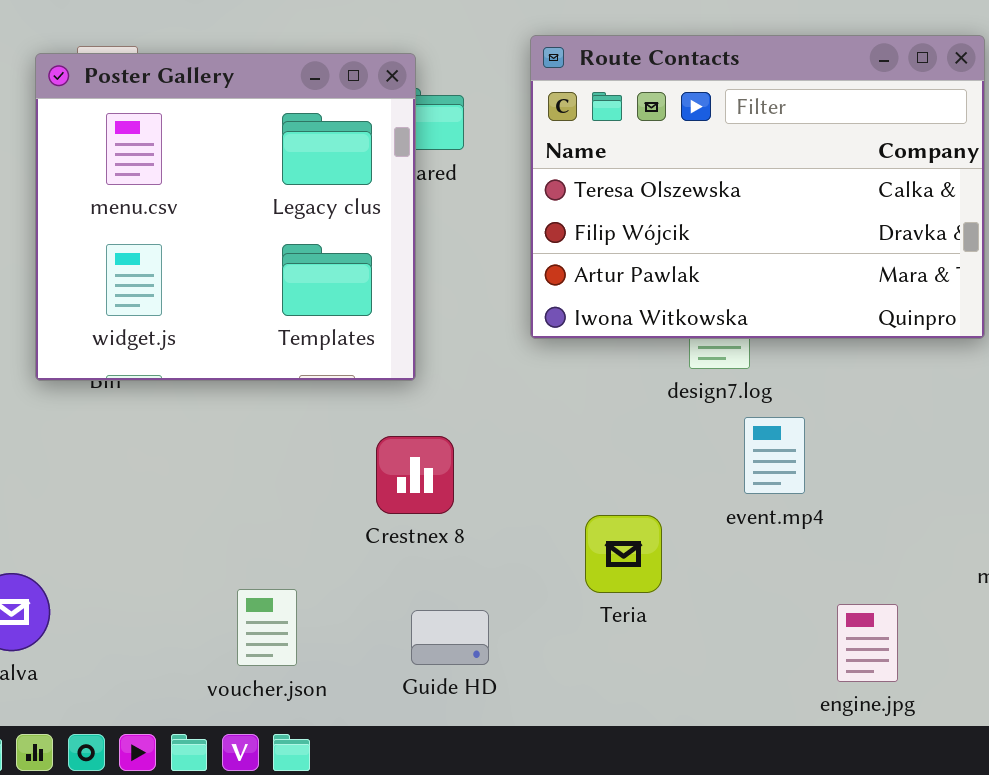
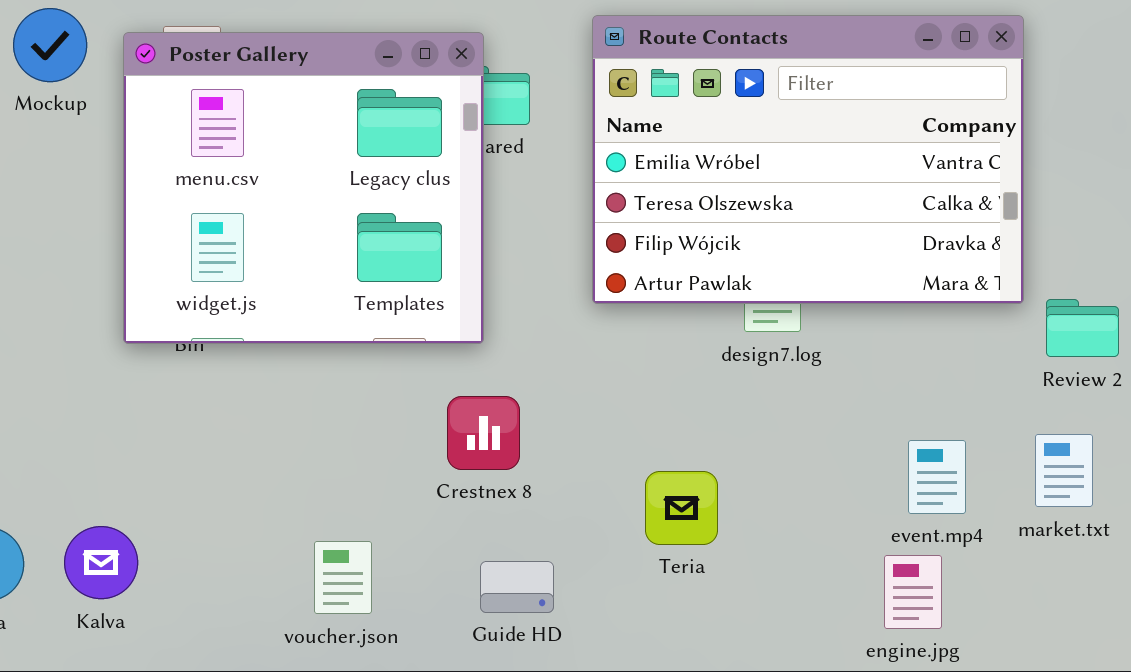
Route Contacts: [530,35,985,339] -> [592,15,1024,304], scrolled up 1 row
event.mp4: [744,417,805,494] -> [908,440,966,514], moved

